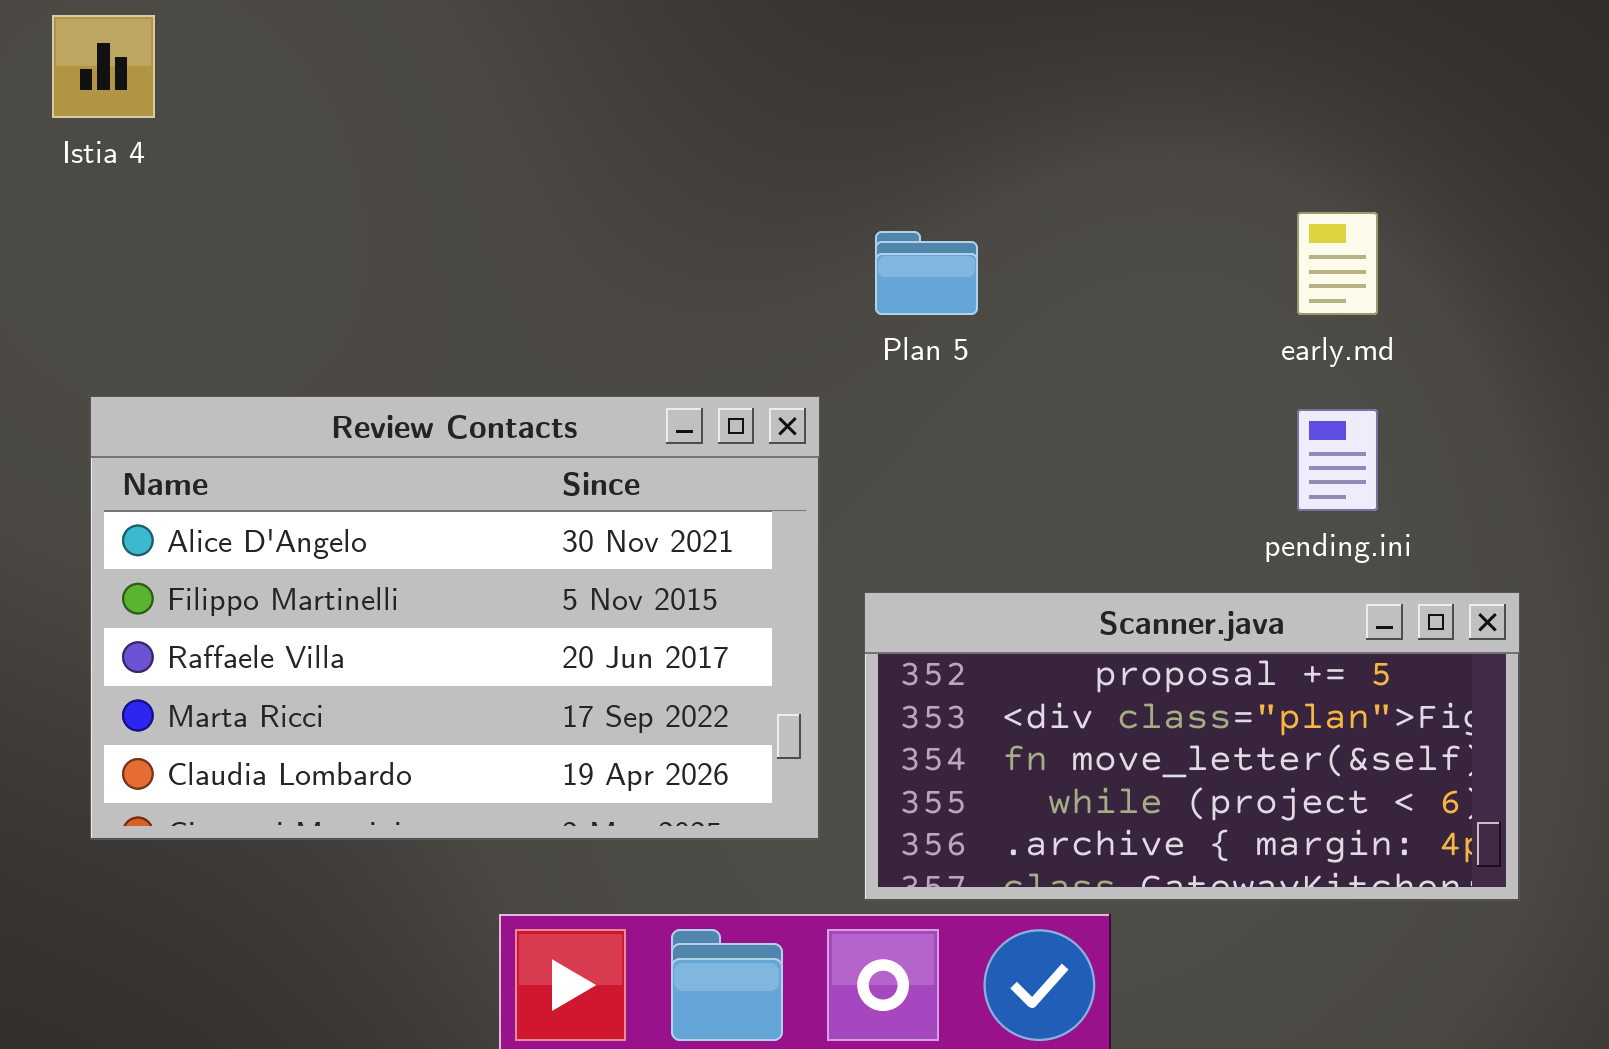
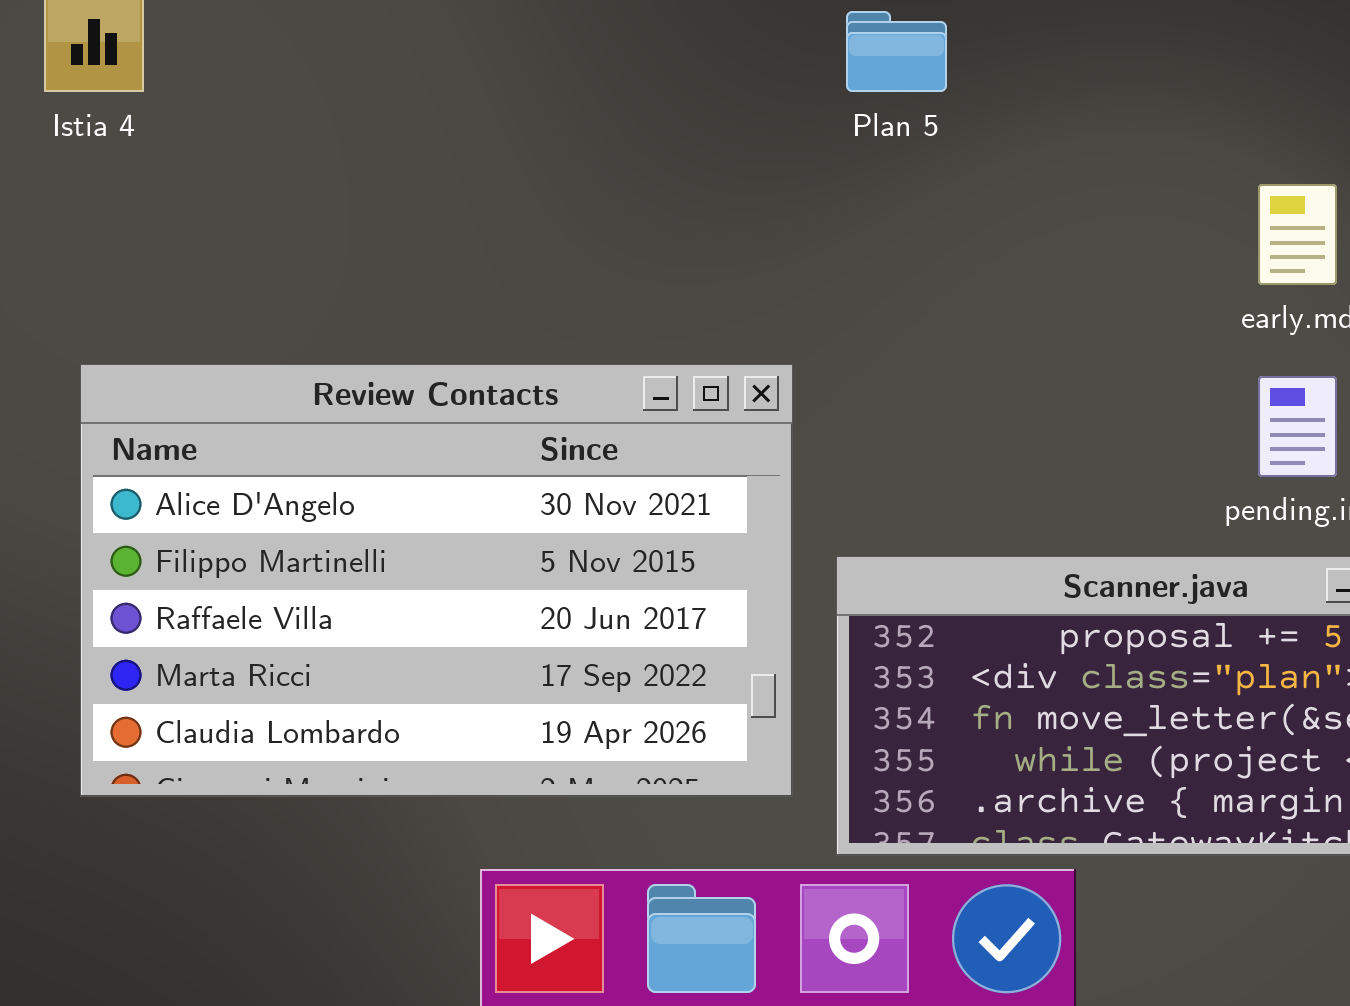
Plan 5: [875,231,978,315] -> [846,11,947,92], moved

